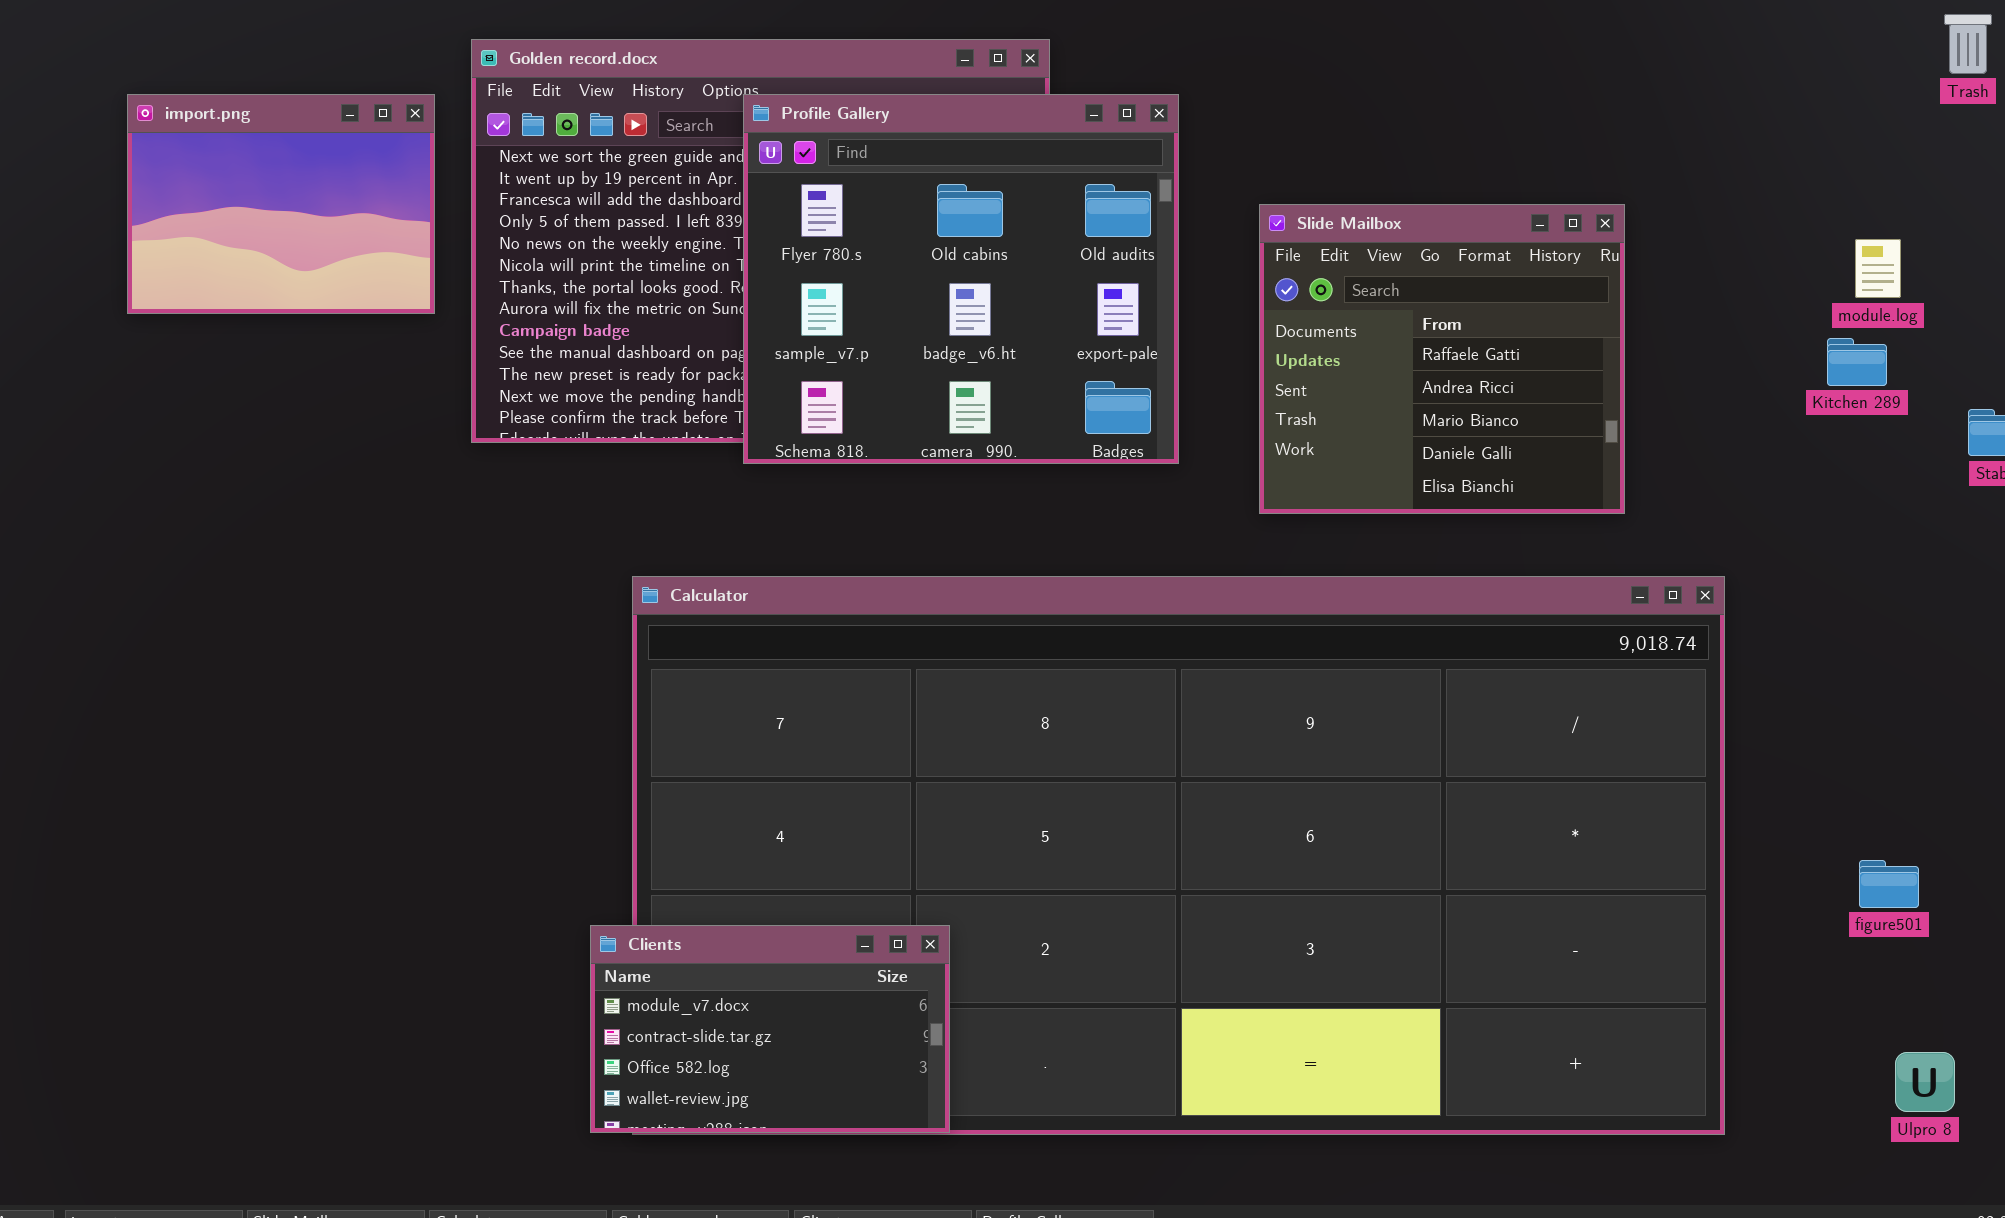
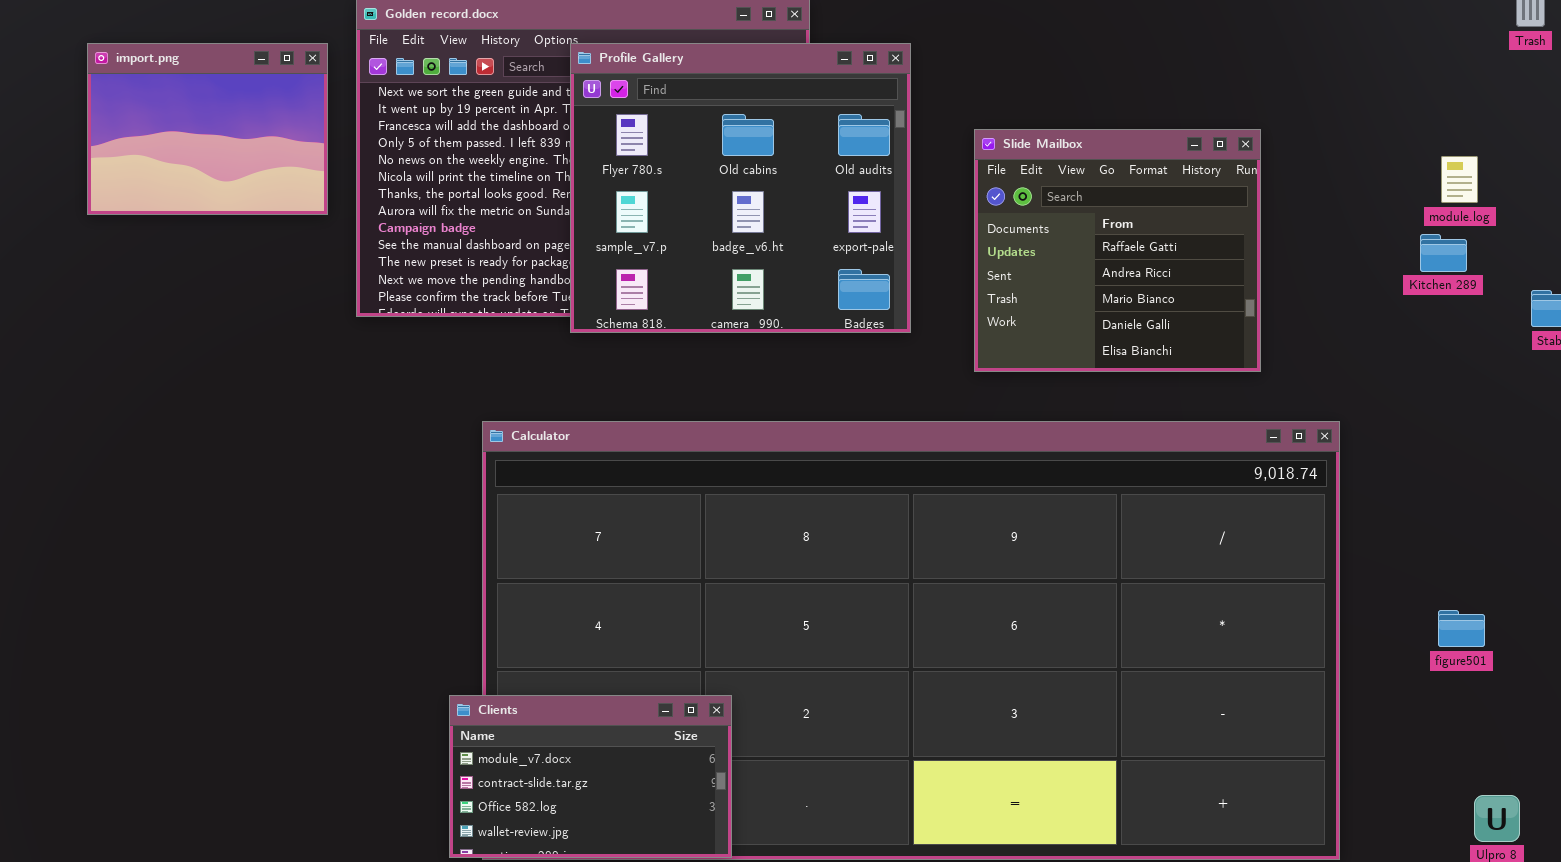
figure501: [1859,860,1919,908] -> [1438,610,1485,647], moved

